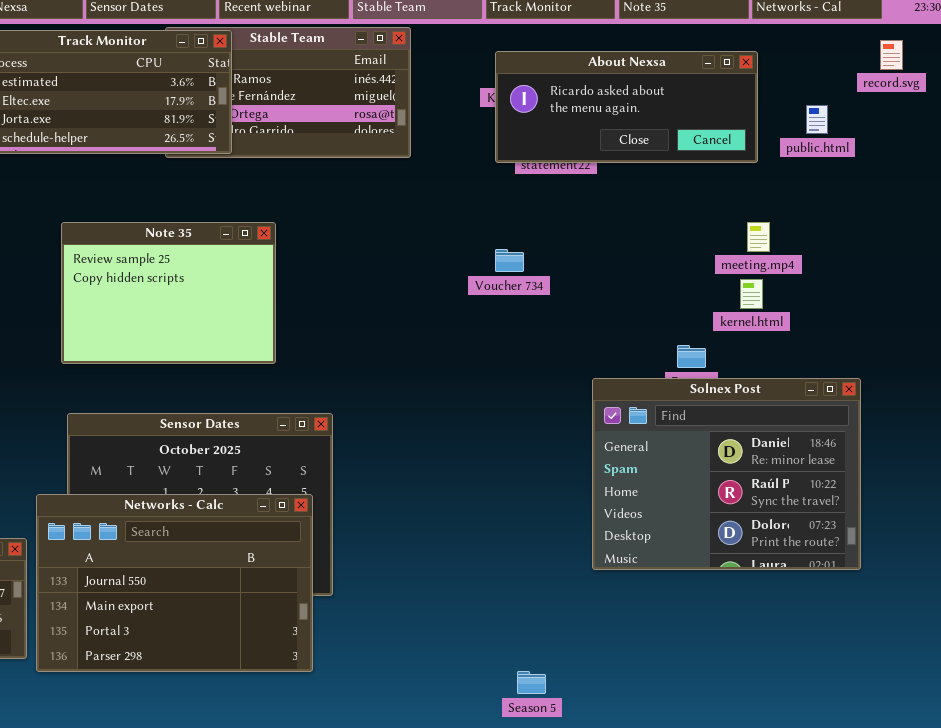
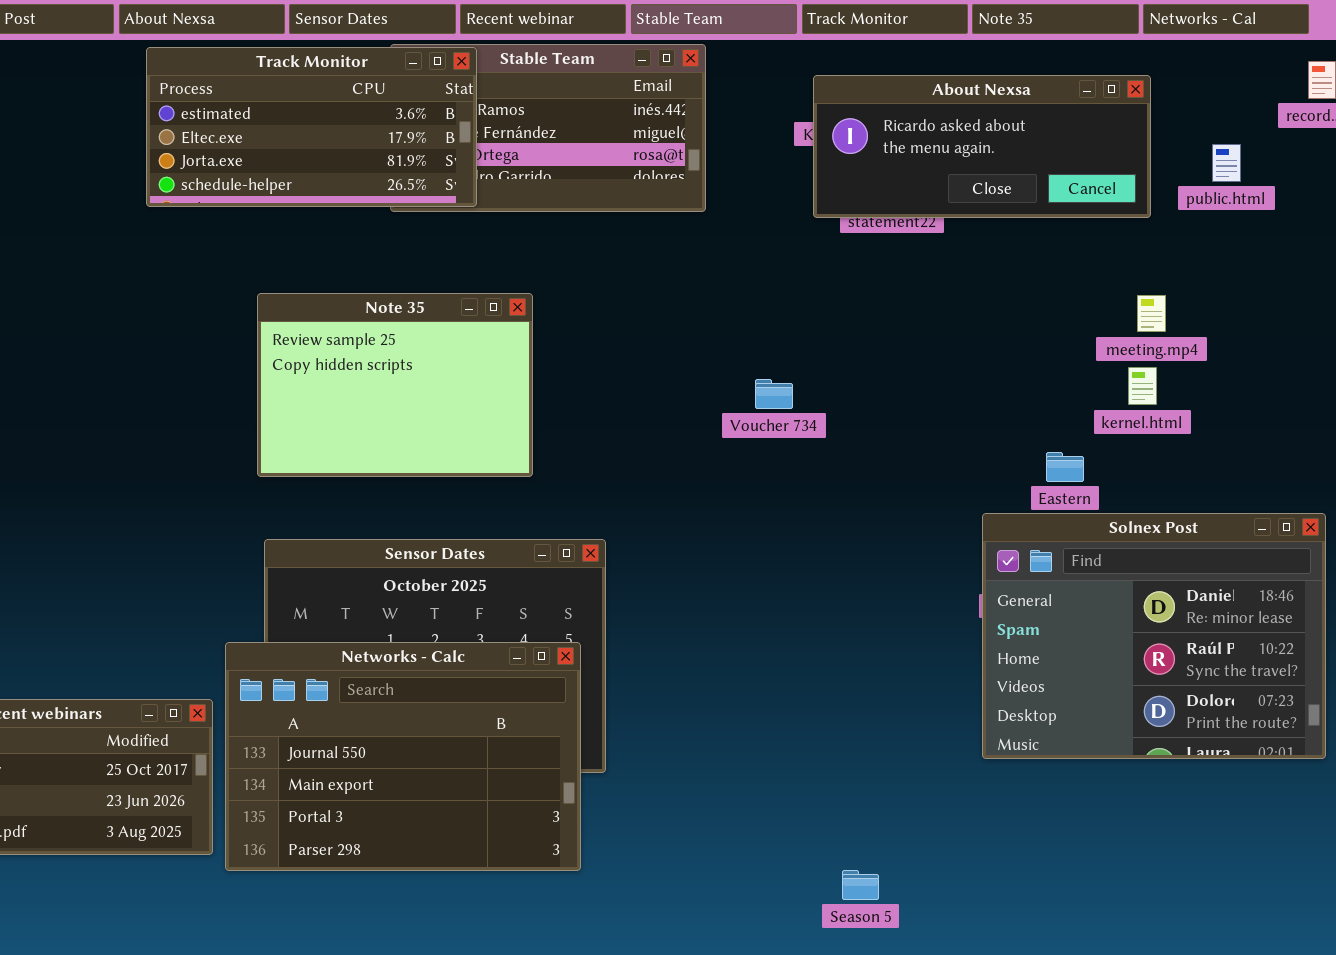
Voucher 734: [495,249,524,272] -> [755,379,793,409], moved
Solnex Post: [592,378,861,570] -> [982,513,1326,759], moved

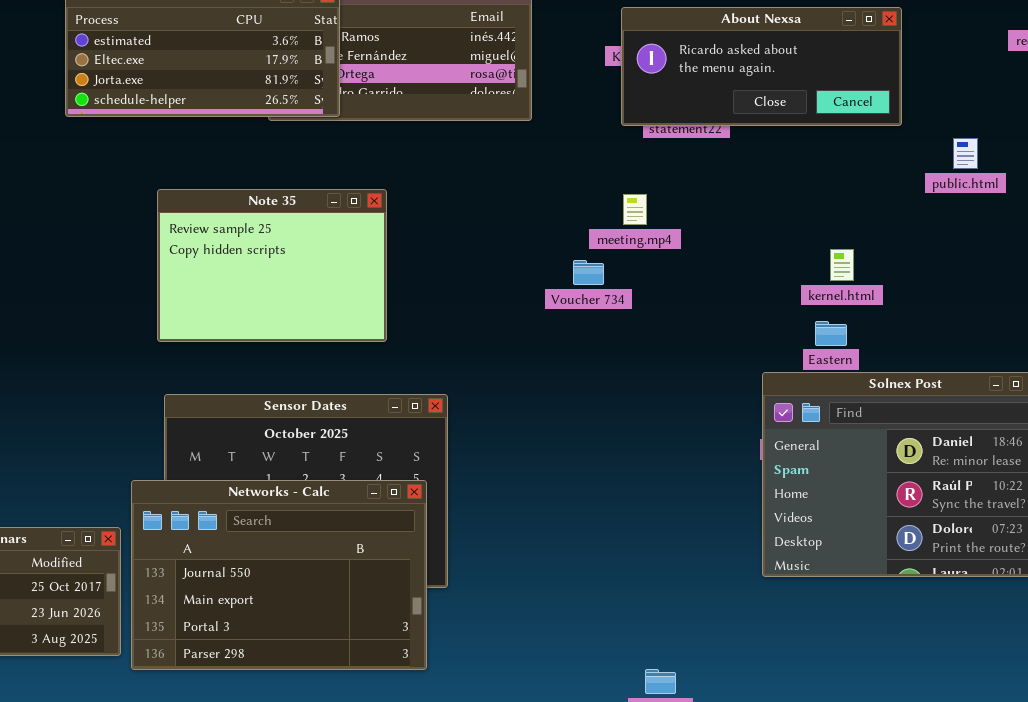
public.html: [1212,144,1241,182] -> [953,138,978,169], moved
meeting.mp4: [1137,295,1166,332] -> [623,194,647,225], moved
kernel.html: [1128,367,1157,405] -> [830,249,854,281], moved

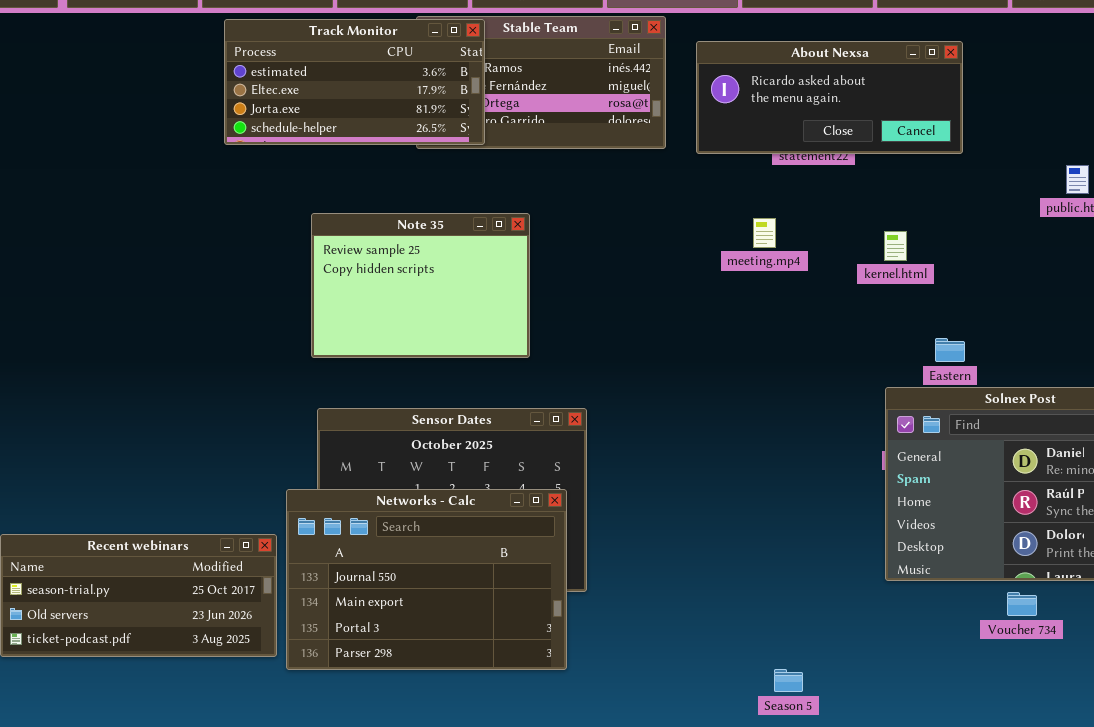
About Nexsa: [621,7,902,126] -> [696,41,963,154], moved
kernel.html: [830,249,854,281] -> [884,231,907,261], moved
Voucher 734: [573,260,604,285] -> [1007,592,1037,616], moved

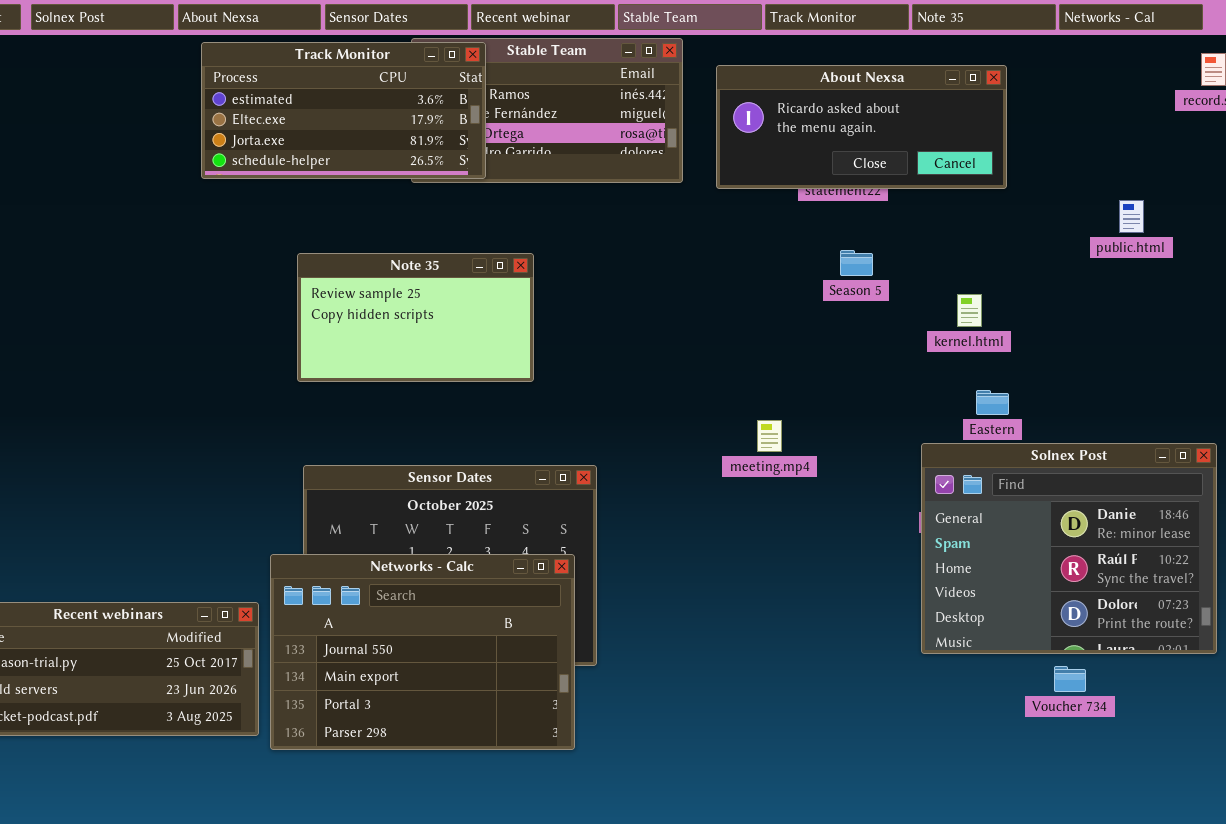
Note 35: [311,213,530,358] -> [297,253,534,382], resized
meeting.mp4: [753,218,776,248] -> [757,420,782,452], moved
kernel.html: [884,231,907,261] -> [957,294,982,327], moved
Season 5: [774,669,803,692] -> [840,250,873,276], moved

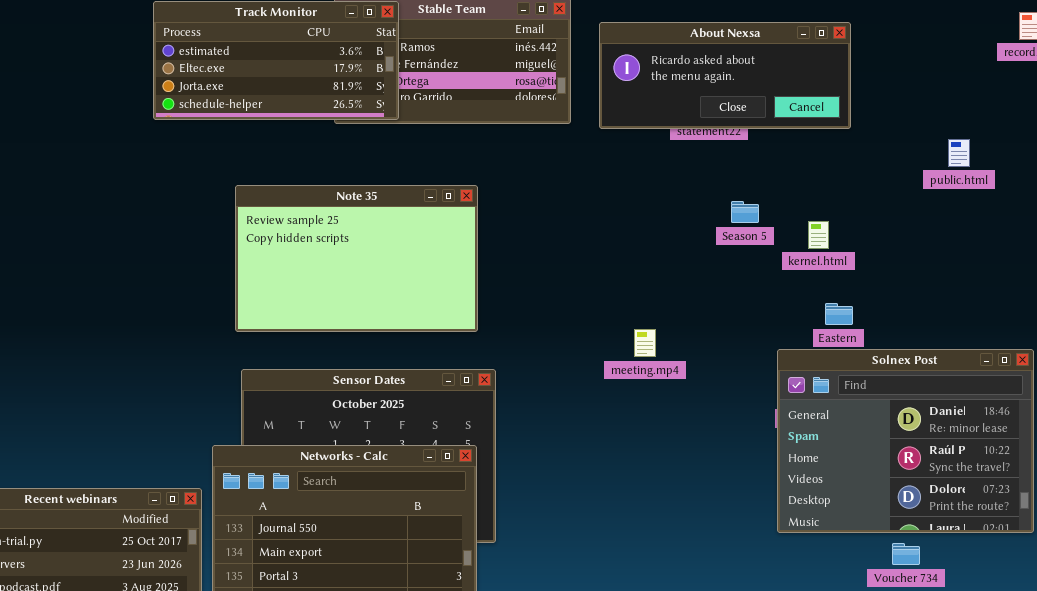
Season 5: [840,250,873,276] -> [731,201,759,223], moved
Note 35: [297,253,534,382] -> [235,185,478,332], resized

